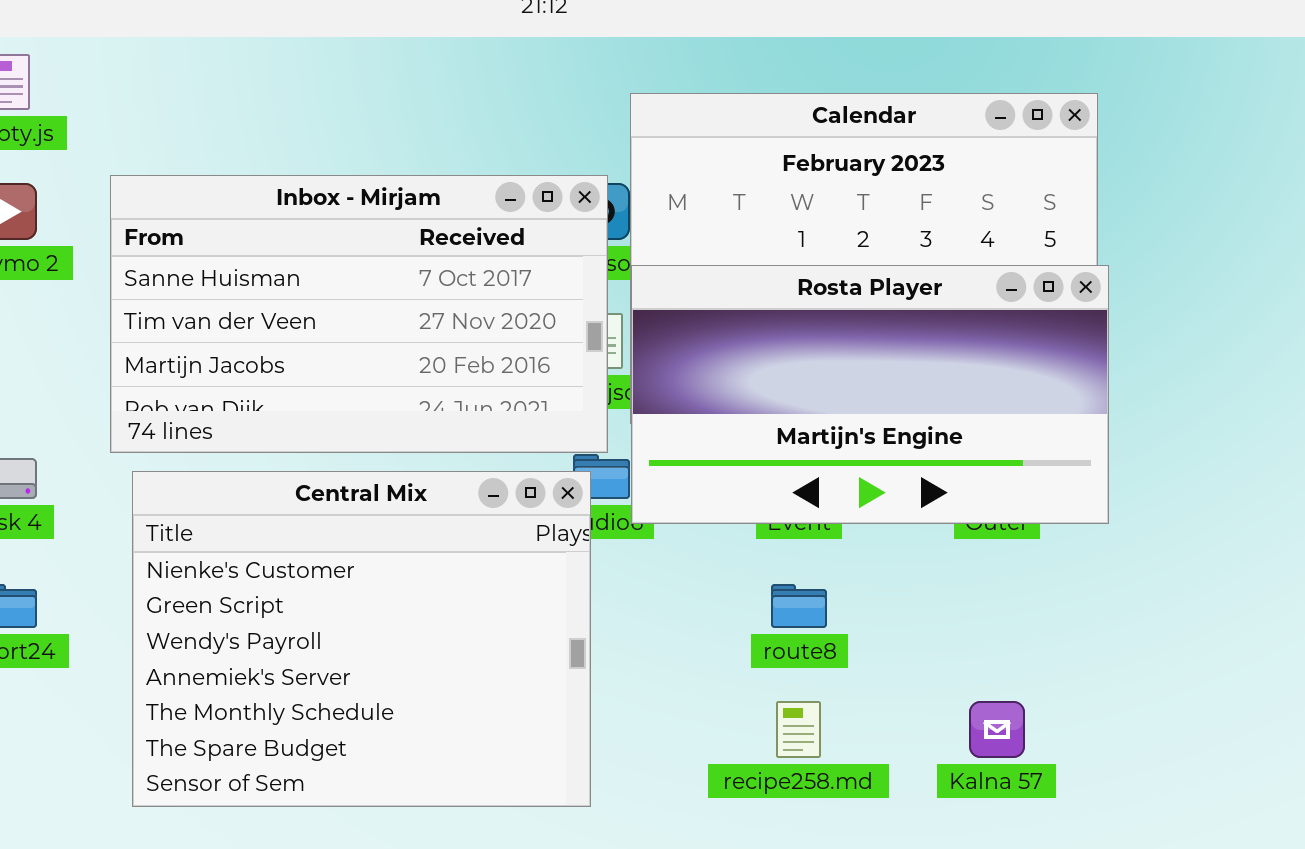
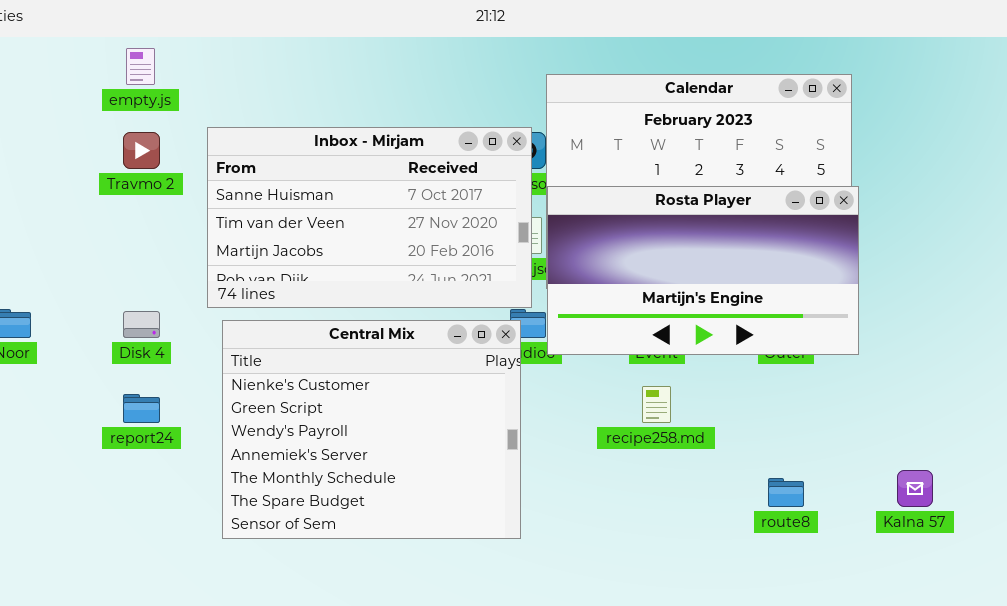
route8: [771,584,827,628] -> [768,478,804,507], moved
recipe258.md: [776,701,821,758] -> [642,386,671,423], moved
Kalna 57: [969,701,1025,758] -> [897,470,933,507], moved

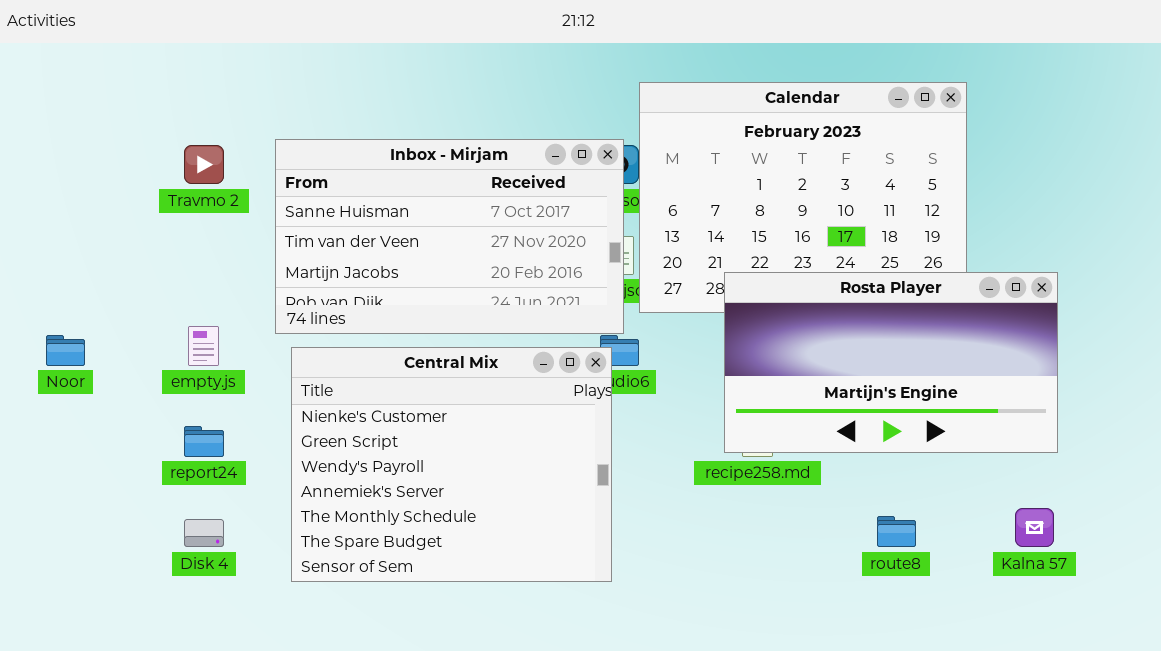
empty.js: [126,48,155,85] -> [188,326,219,366], moved
Rosta Player: [547,186,859,355] -> [724,272,1058,453], moved
Disk 4: [123,311,160,338] -> [184,519,224,547], moved

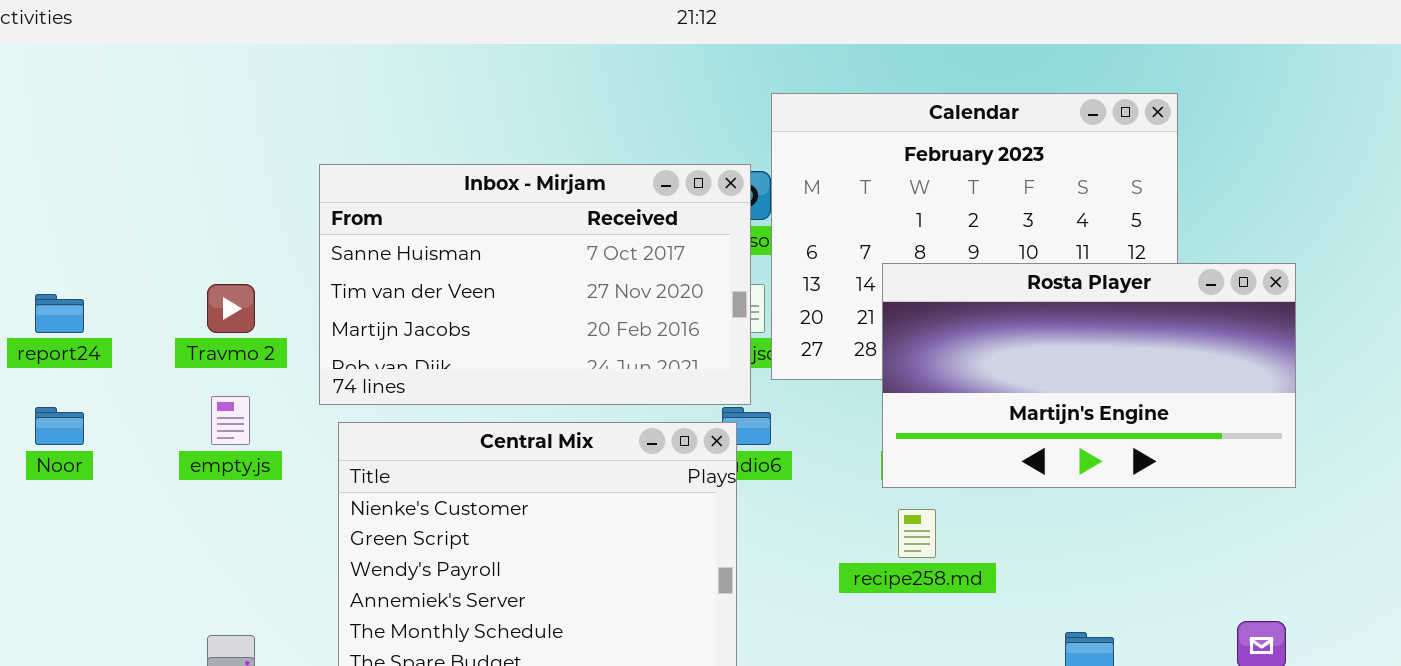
Travmo 2: [184,145,224,184] -> [207,284,255,333], moved
Rosta Player: [724,272,1058,453] -> [882,263,1296,488], moved
report24: [184,426,224,457] -> [35,294,84,333], moved

